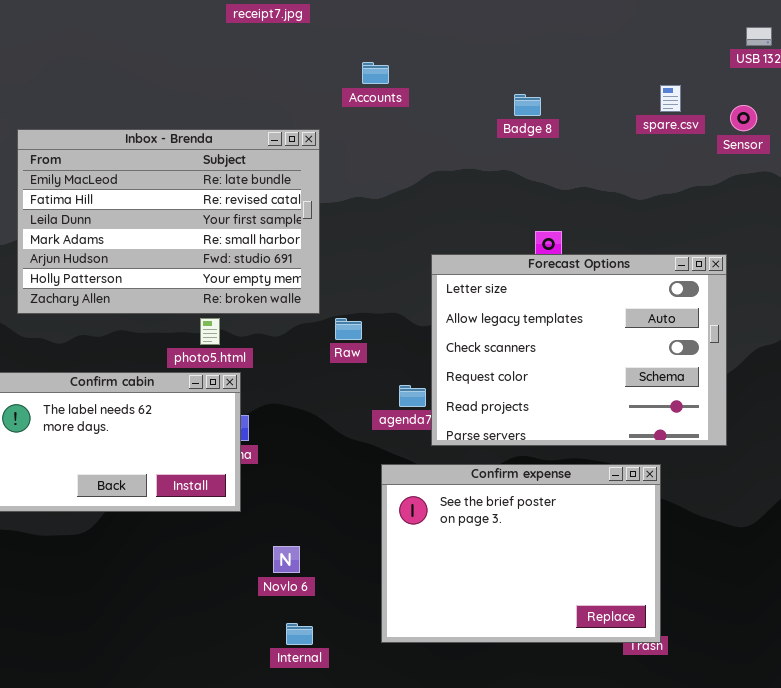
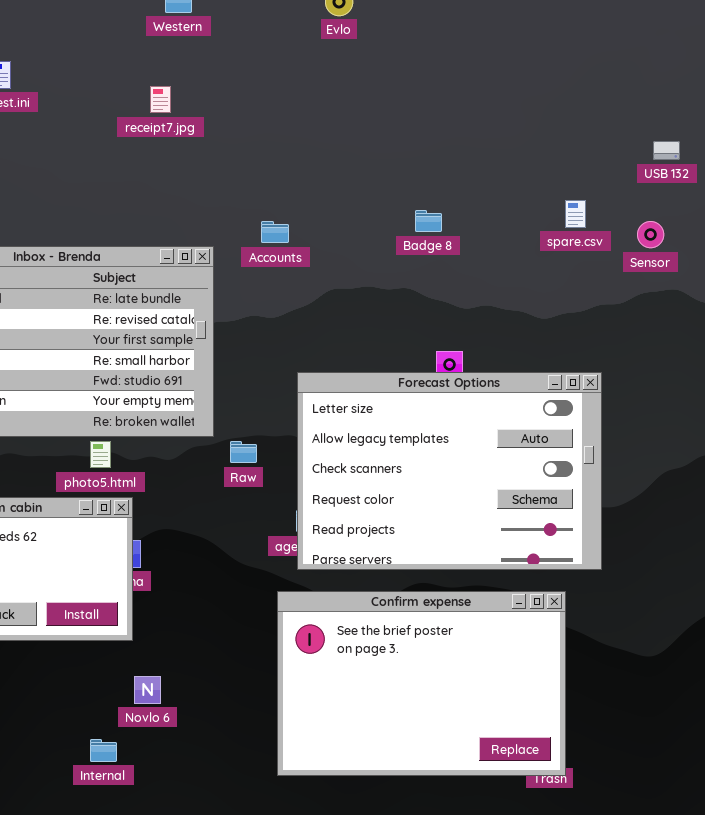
Accounts: [362,62,389,84] -> [261,221,289,243], moved
Forecast Options: [431,254,727,446] -> [297,372,602,570], moved
Novlo 6: [273,546,300,573] -> [134,676,161,704], moved
Internal: [286,623,313,645] -> [90,739,117,762], moved

